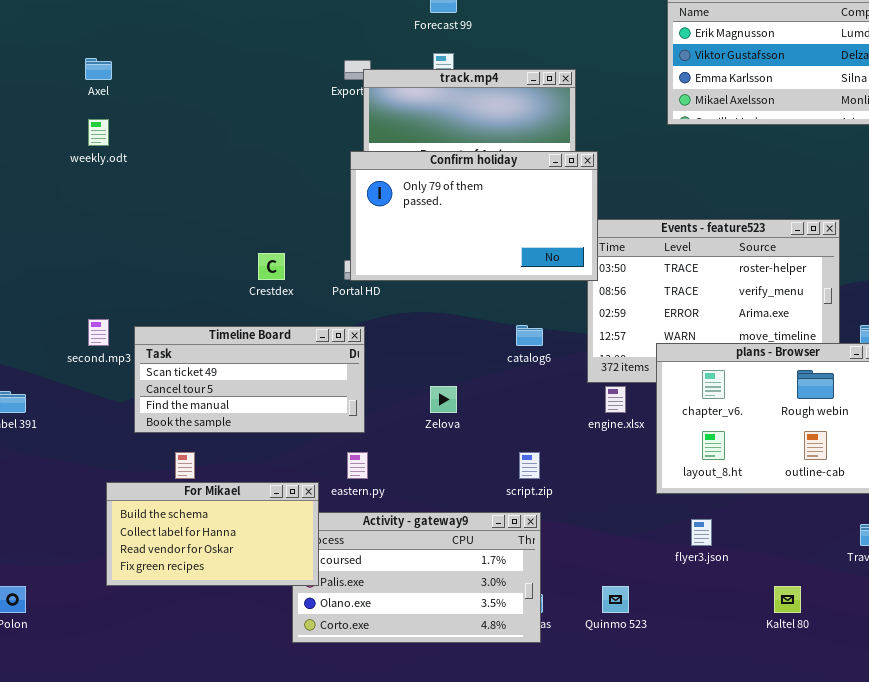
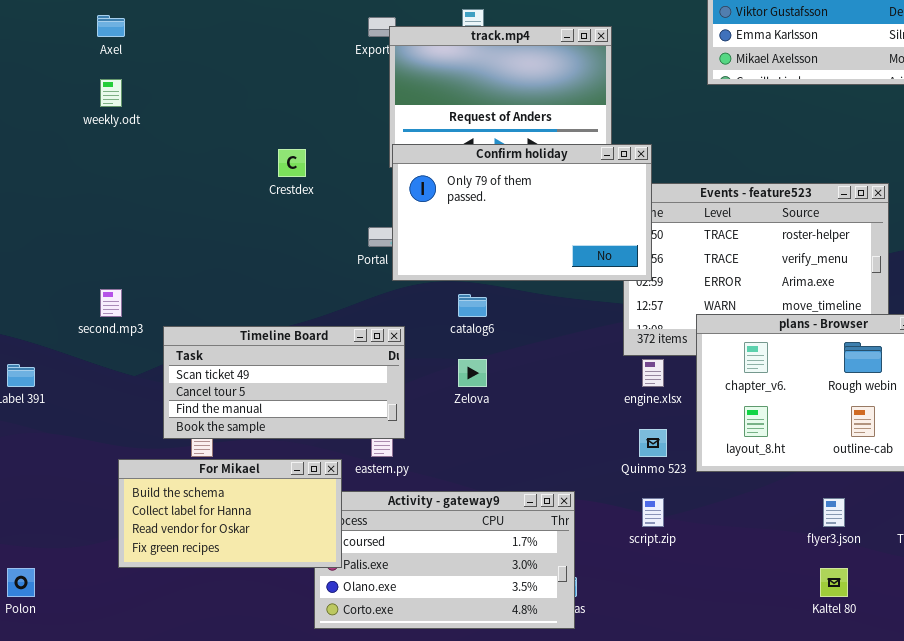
Confirm holiday: [350,151,598,281] -> [392,144,652,281], moved
Crestdex: [258,253,285,280] -> [278,149,306,177], moved
catalog6: [516,325,543,346] -> [458,294,487,317], moved
Timeline Board: [134,326,365,433] -> [163,326,405,439], moved
script.zip: [519,452,540,479] -> [642,498,664,527], moved
flyer3.json: [691,519,712,546] -> [823,498,845,527], moved
Quinmo 523: [602,586,629,613] -> [639,429,667,457], moved

